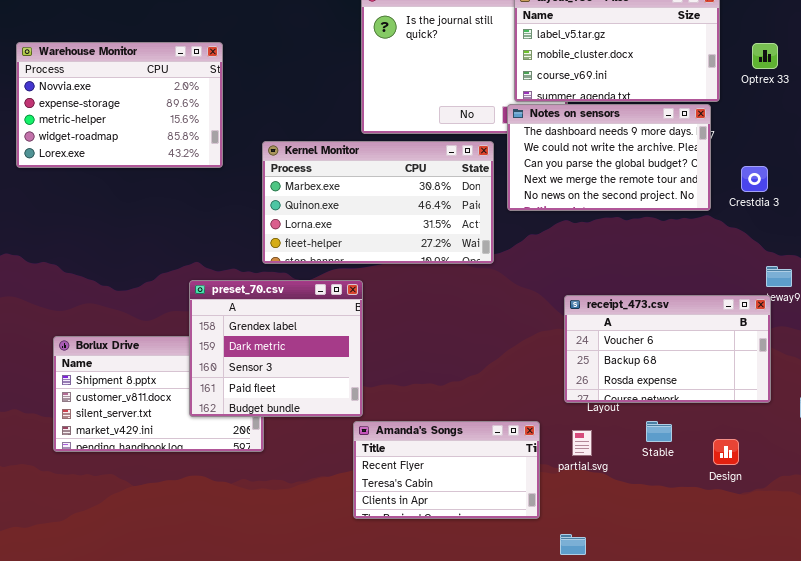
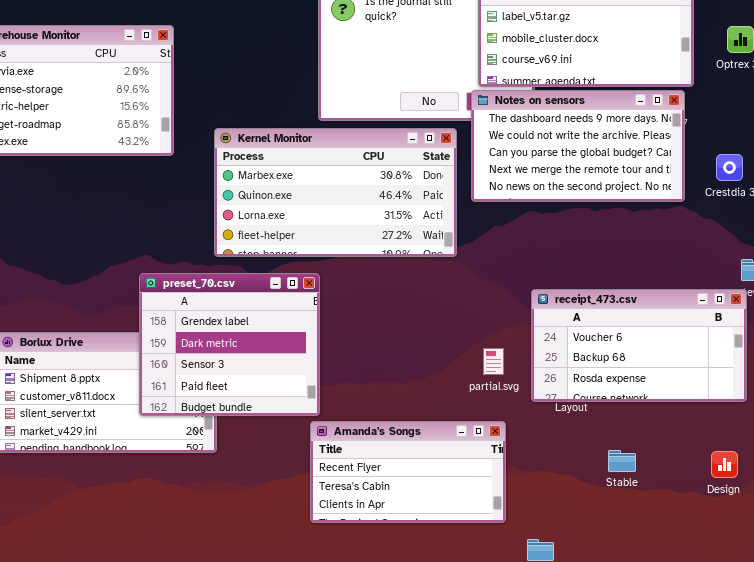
Stable: [646,421,672,442] -> [608,450,636,472], moved
partial.svg: [572,430,592,456] -> [483,348,504,375], moved
Design: [713,439,739,465] -> [711,451,738,478], moved

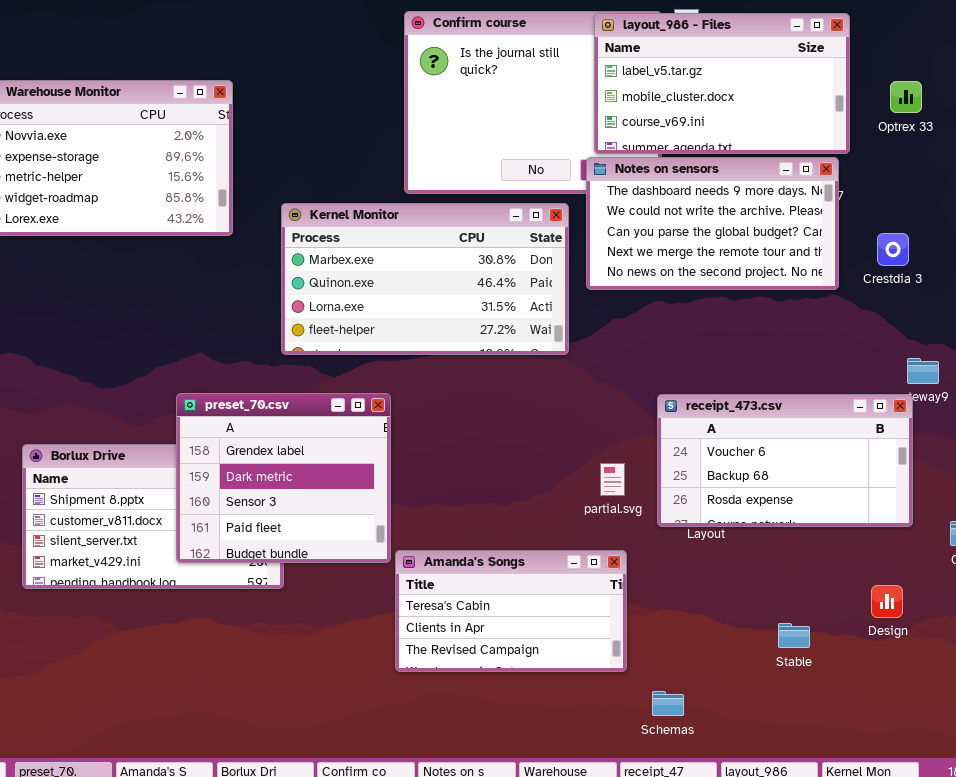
preset_70.csv: [139,273,320,416] -> [176,393,391,563], moved
Amanda's Songs: [310,421,506,523] -> [395,550,627,672], scrolled down 1 row
Stable: [608,450,636,472] -> [778,623,810,648], moved

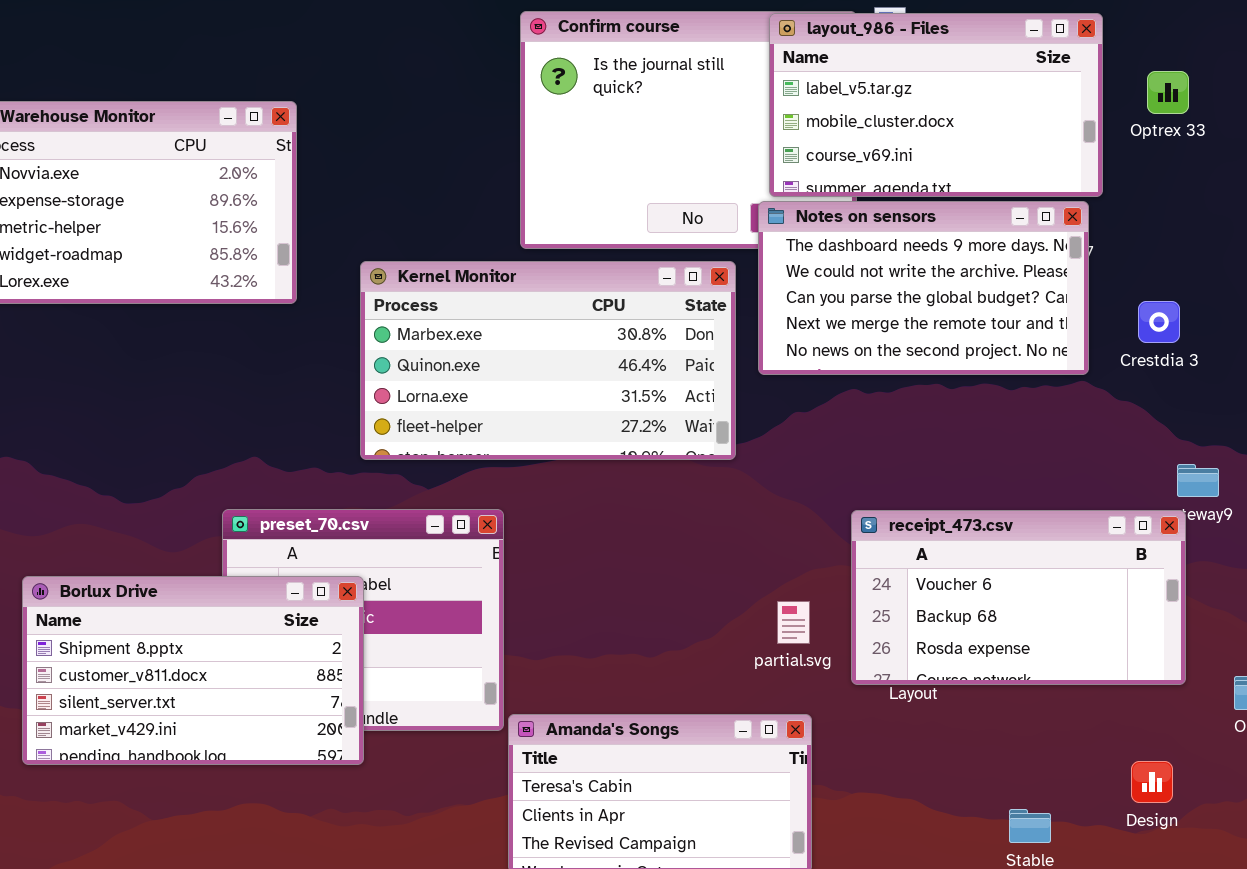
Optrex 33: [890,81,922,113] -> [1147,71,1189,114], moved
Borlux Drive: [22,444,284,589] -> [22,576,364,765], raised

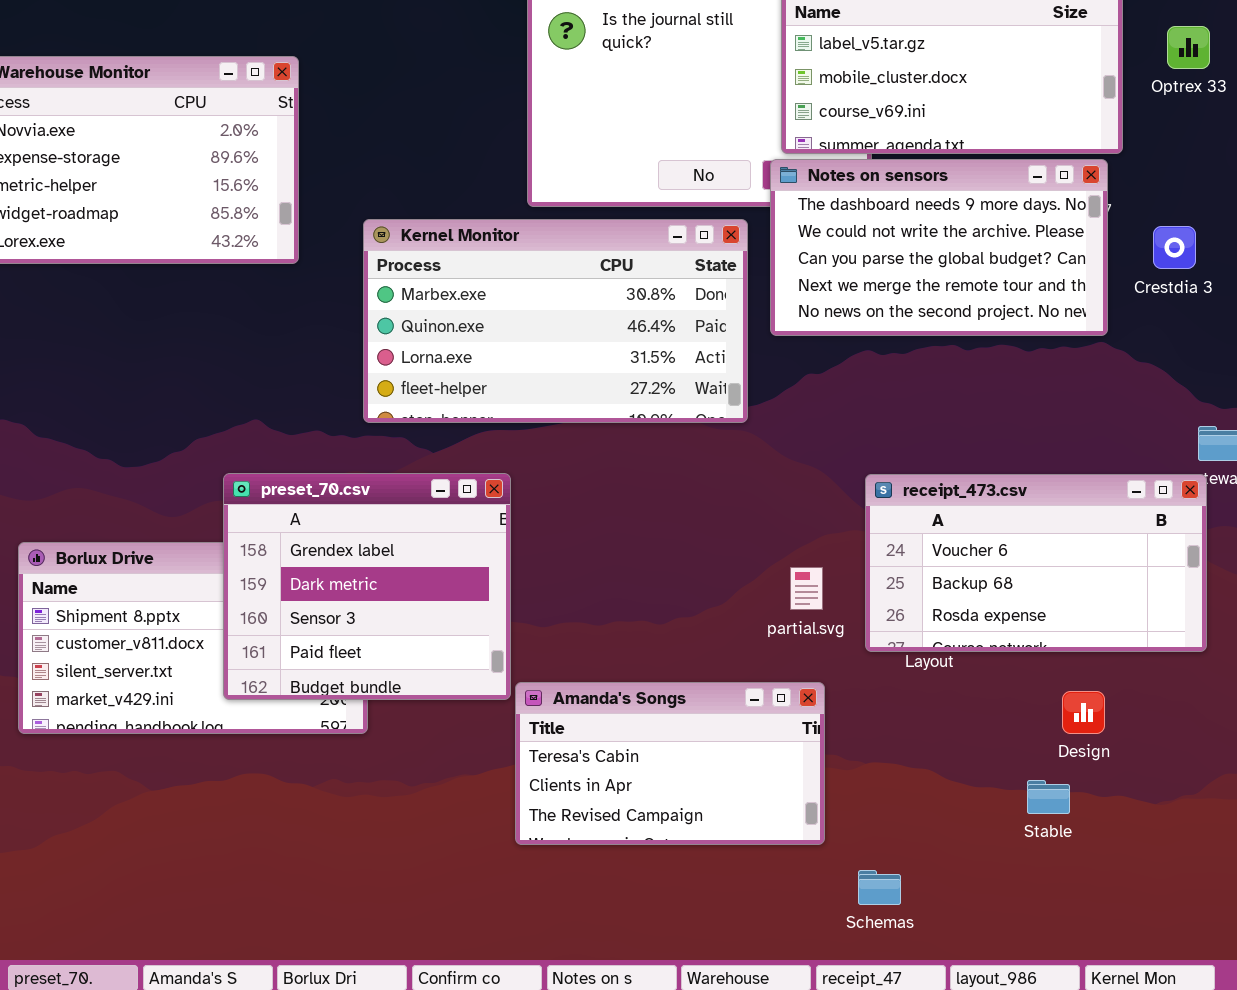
Crestdia 3: [1138,301,1180,343] -> [1153,226,1196,269], moved
preset_70.csv: [222,509,504,731] -> [223,473,511,700], raised
Design: [1131,761,1173,803] -> [1062,691,1105,734], moved

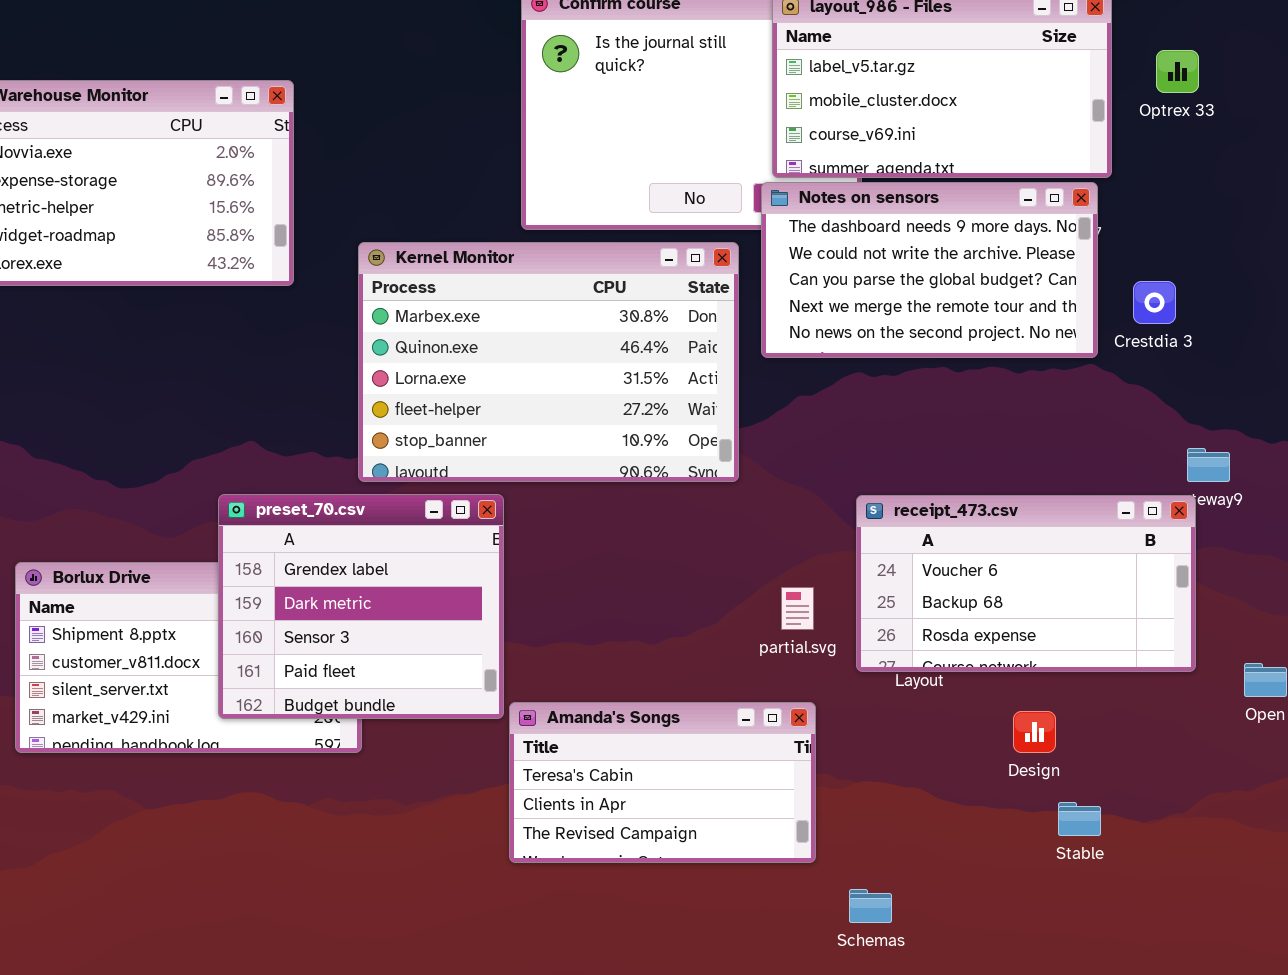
Kernel Monitor: [363,219,748,423] -> [358,242,739,482], resized
Crestdia 3: [1153,226,1196,269] -> [1133,281,1176,324], moved
Design: [1062,691,1105,734] -> [1013,711,1056,753], moved
Stable: [1027,780,1070,814] -> [1058,802,1101,836], moved

